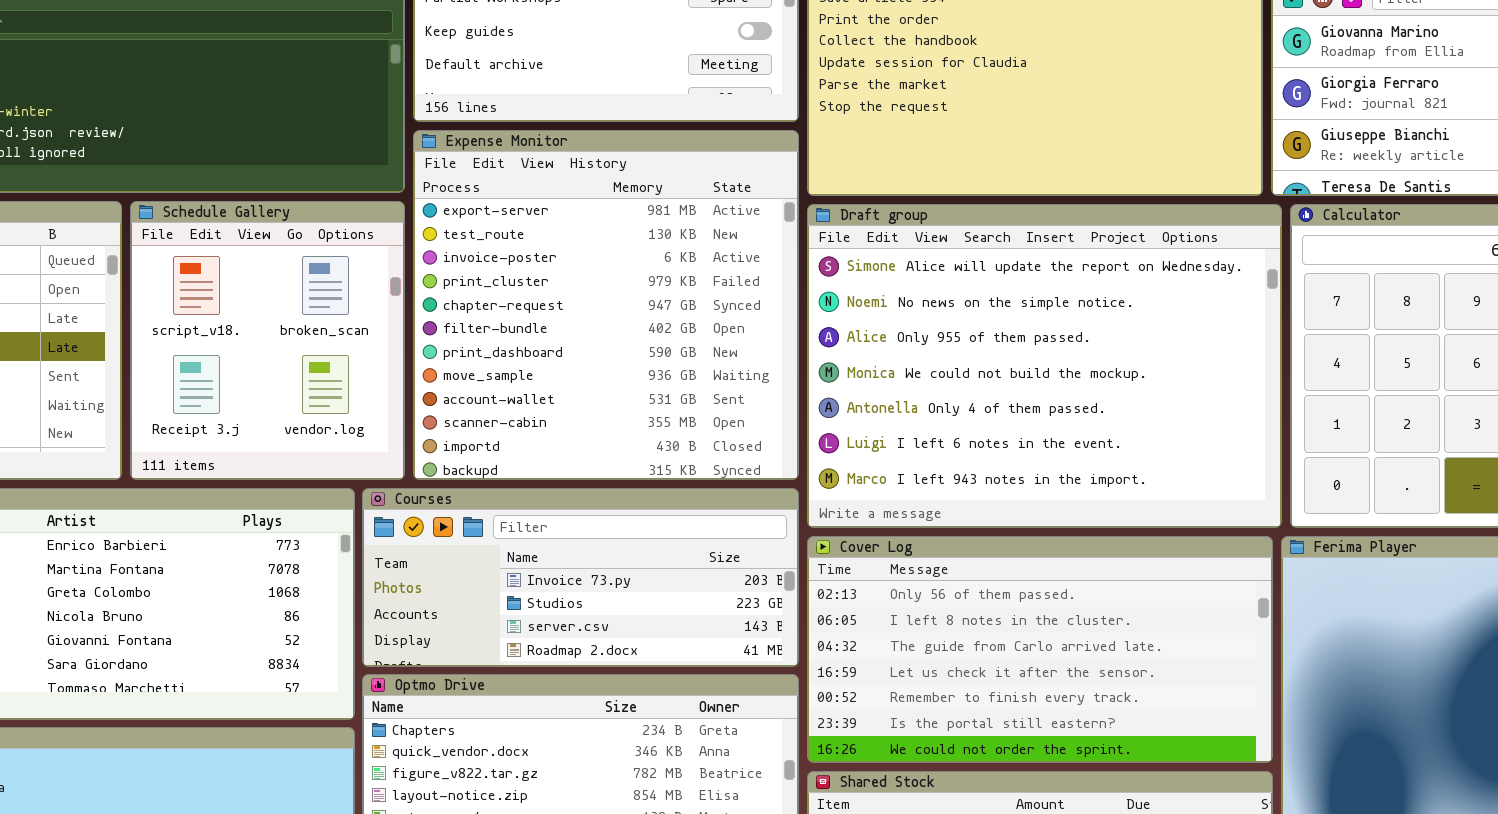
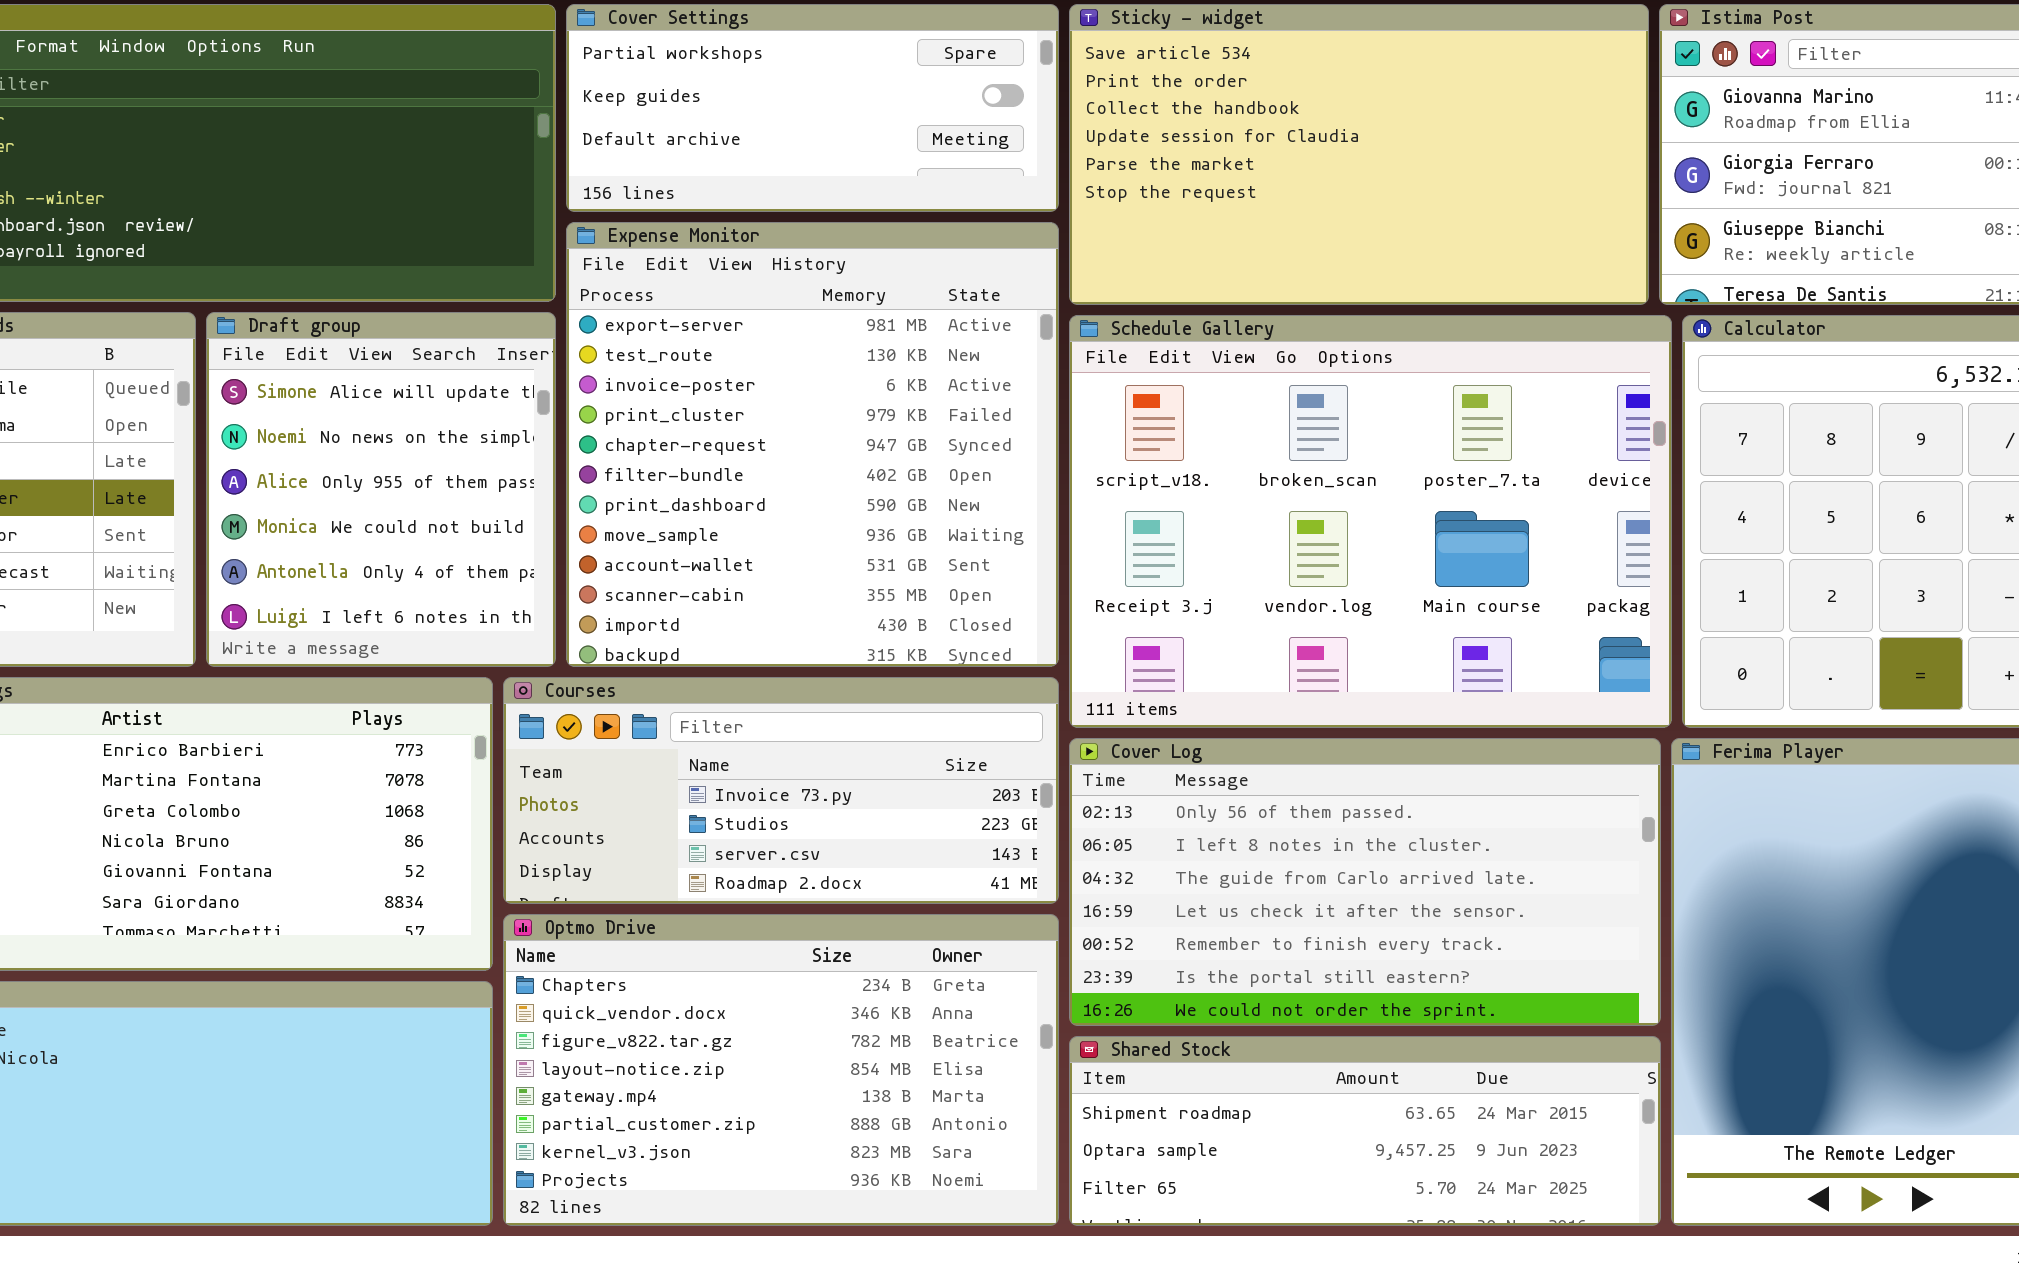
Schedule Gallery: [130,201,405,480] -> [1069,315,1672,728], moved, resized
Draft group: [807,204,1282,528] -> [206,312,556,667], moved, resized

